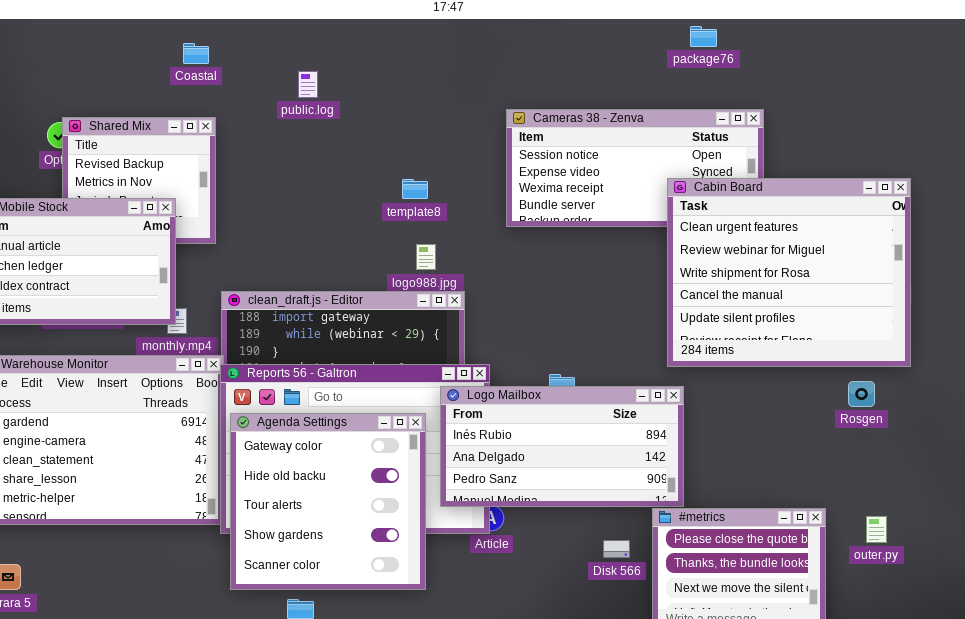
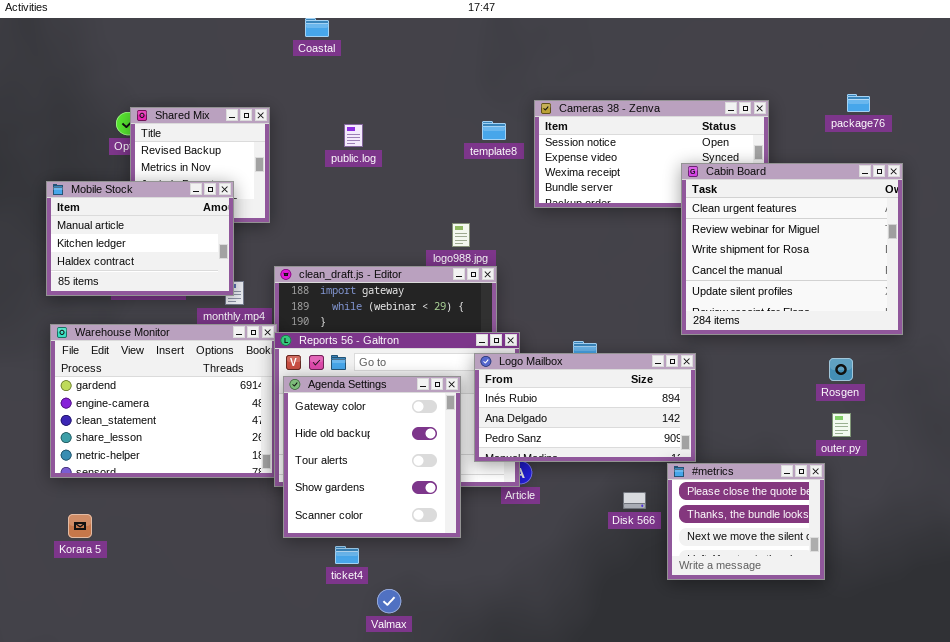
package76: [690,26,717,47] -> [847,94,870,112], moved
Coastal: [183,43,209,64] -> [305,18,329,37], moved
public.log: [298,71,318,98] -> [344,124,363,147], moved
template8: [402,179,428,199] -> [482,121,506,140], moved
Rosgen: [848,381,875,407] -> [829,358,853,381], moved
outer.py: [866,516,887,543] -> [832,413,851,437], moved

